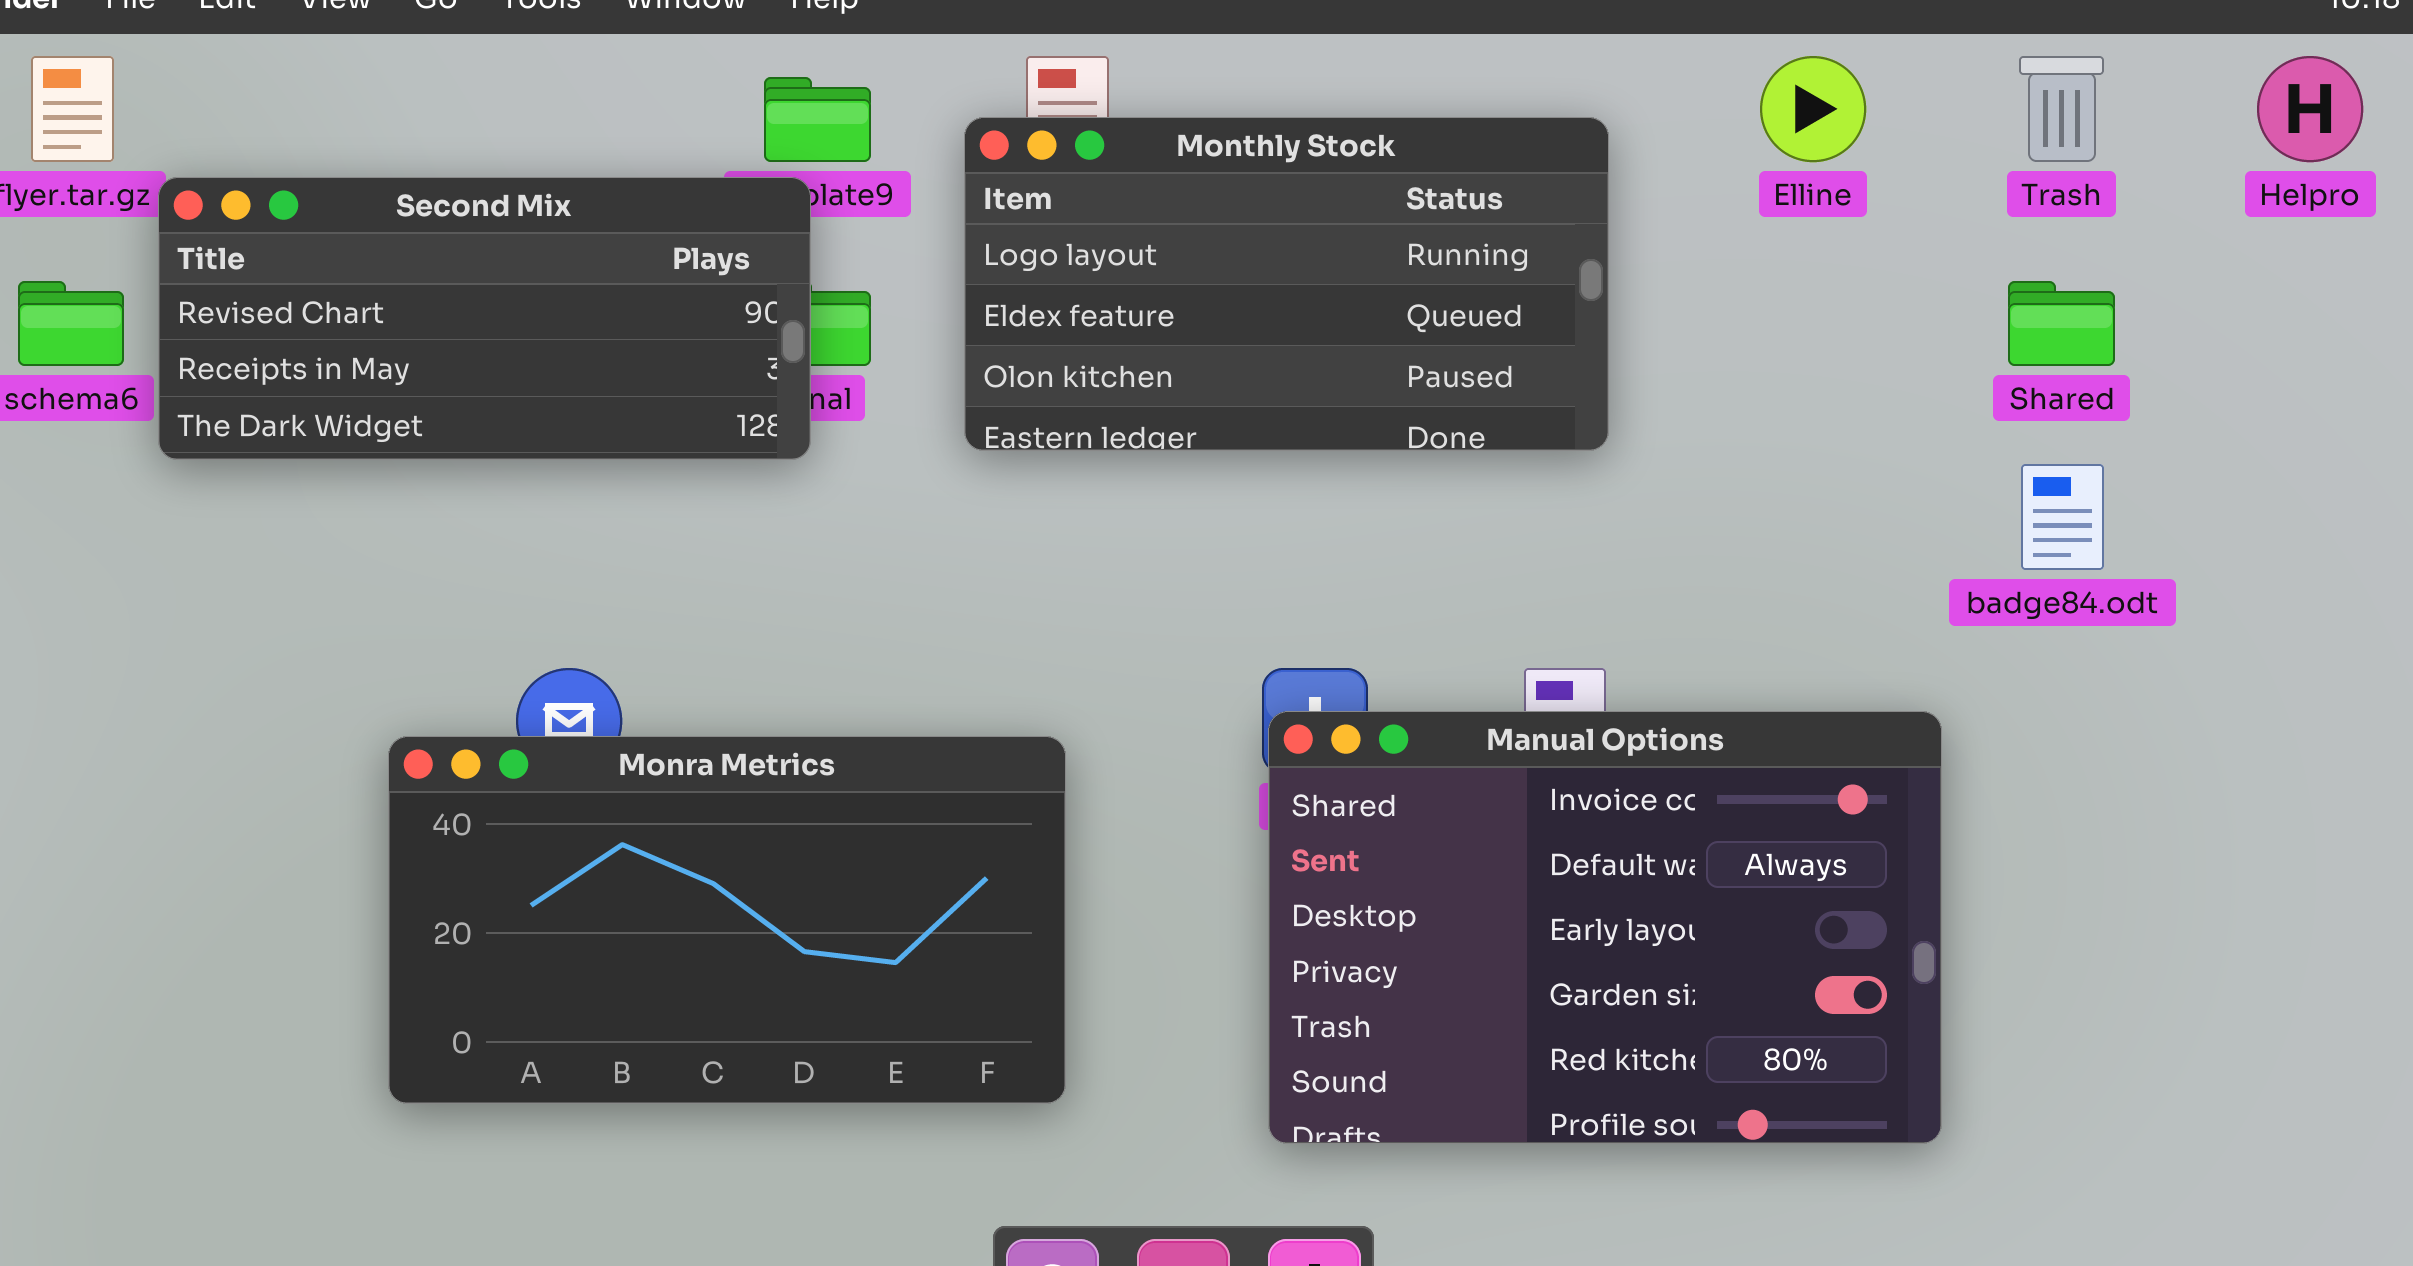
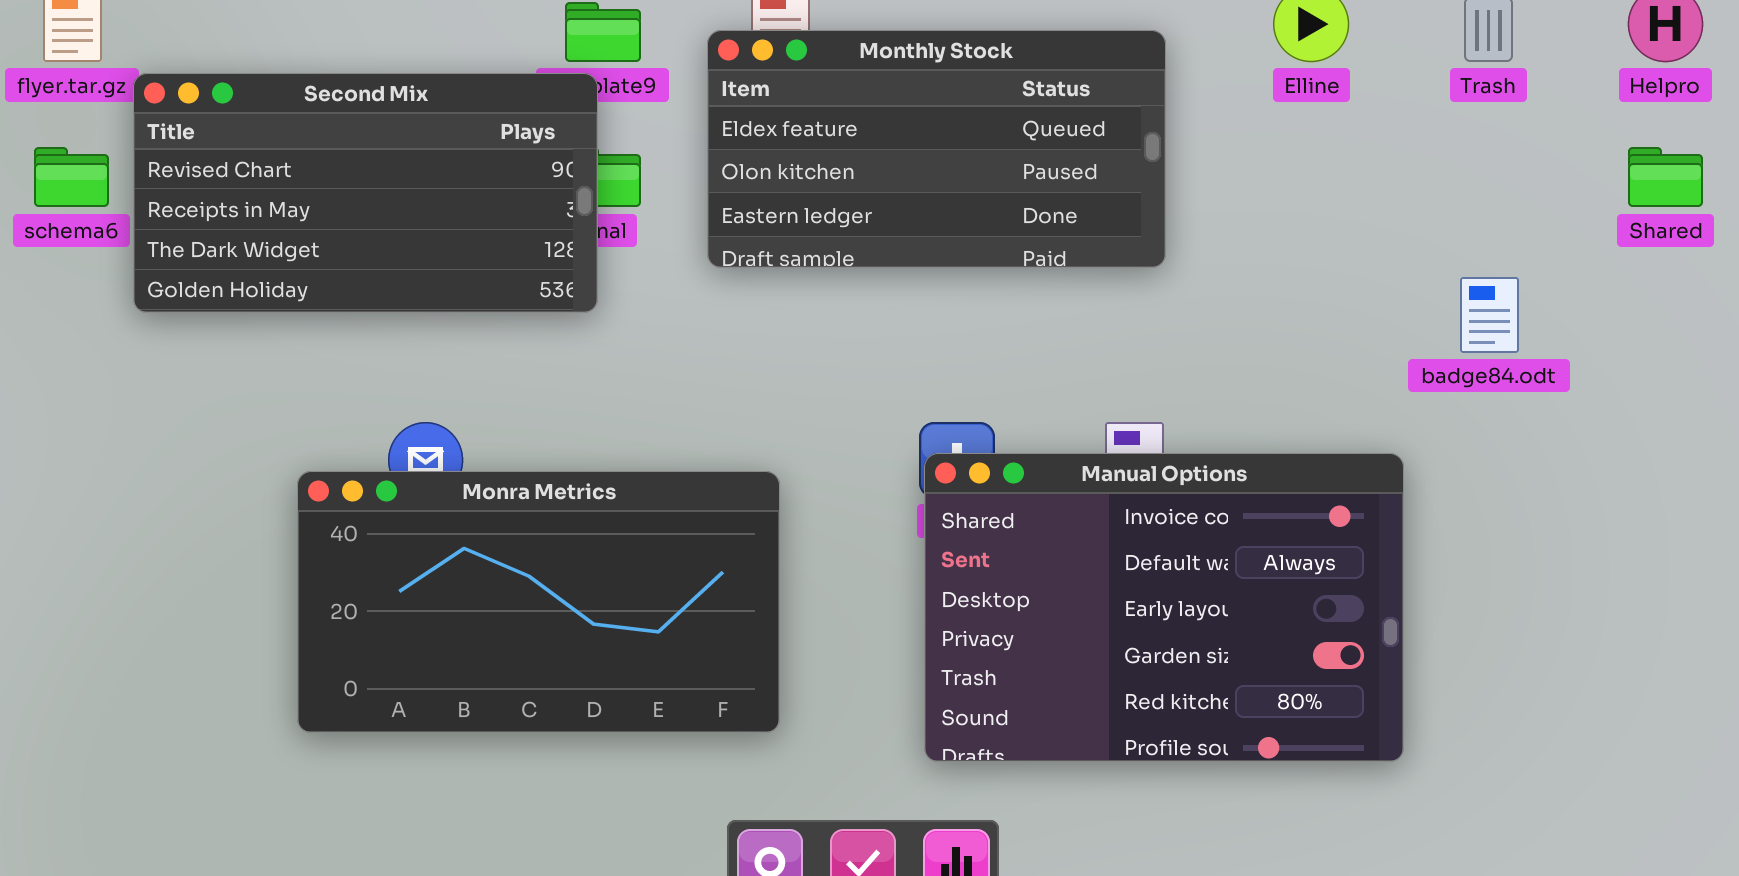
Monthly Stock: [964,117,1609,451] -> [707,30,1166,268], scrolled down 1 row
Second Mix: [158,177,811,460] -> [133,73,598,313], resized
Shared: [2008,281,2115,366] -> [1628,147,1703,207], moved

